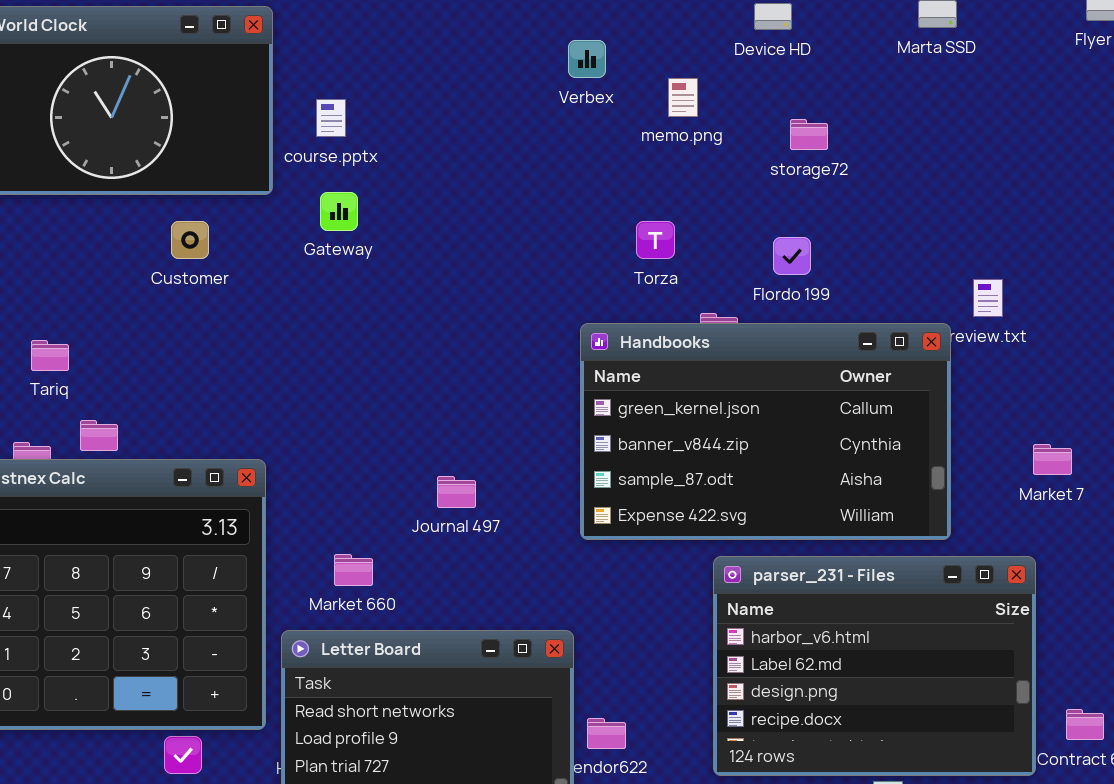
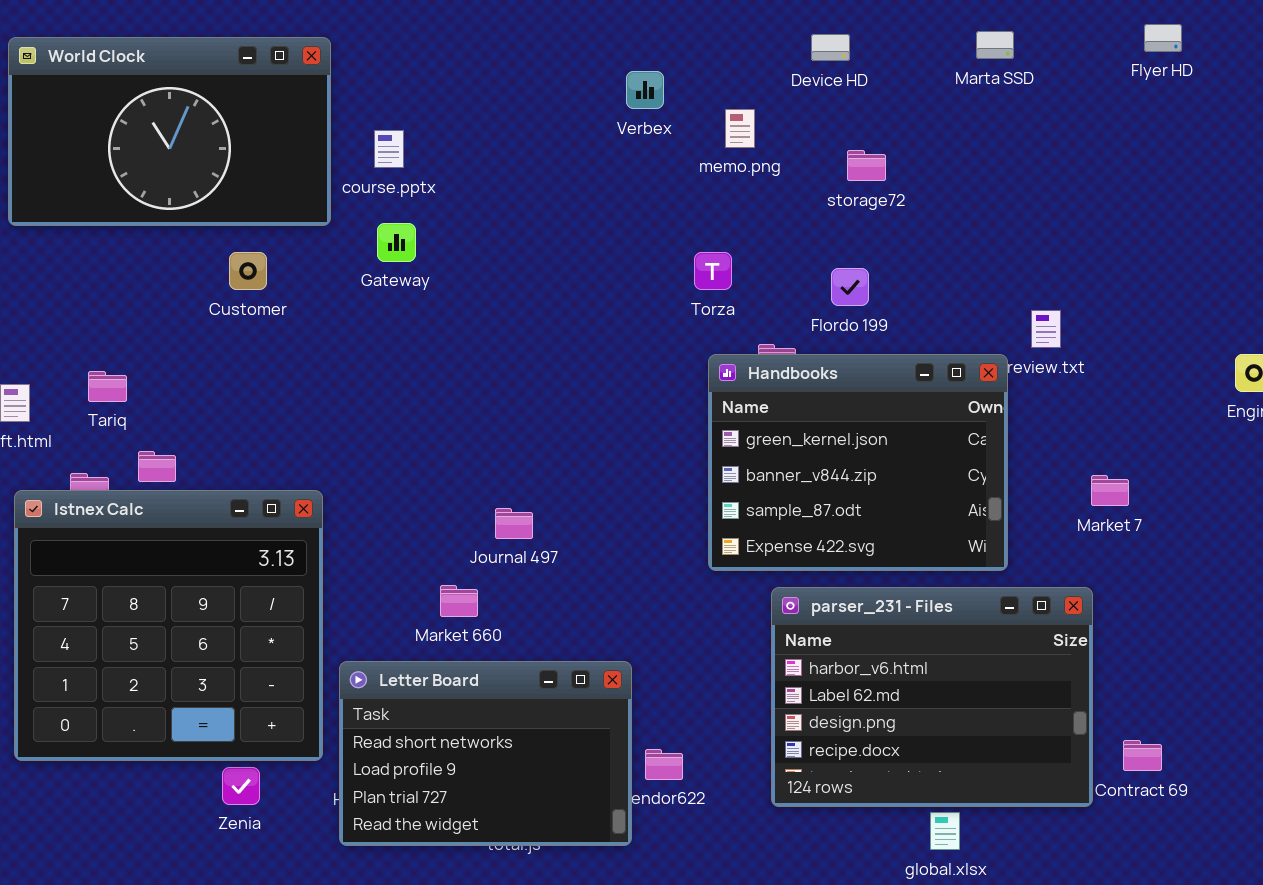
Handbooks: [580,323,951,540] -> [708,354,1008,571], resized
Market 660: [334,554,373,586] -> [440,585,478,617], moved

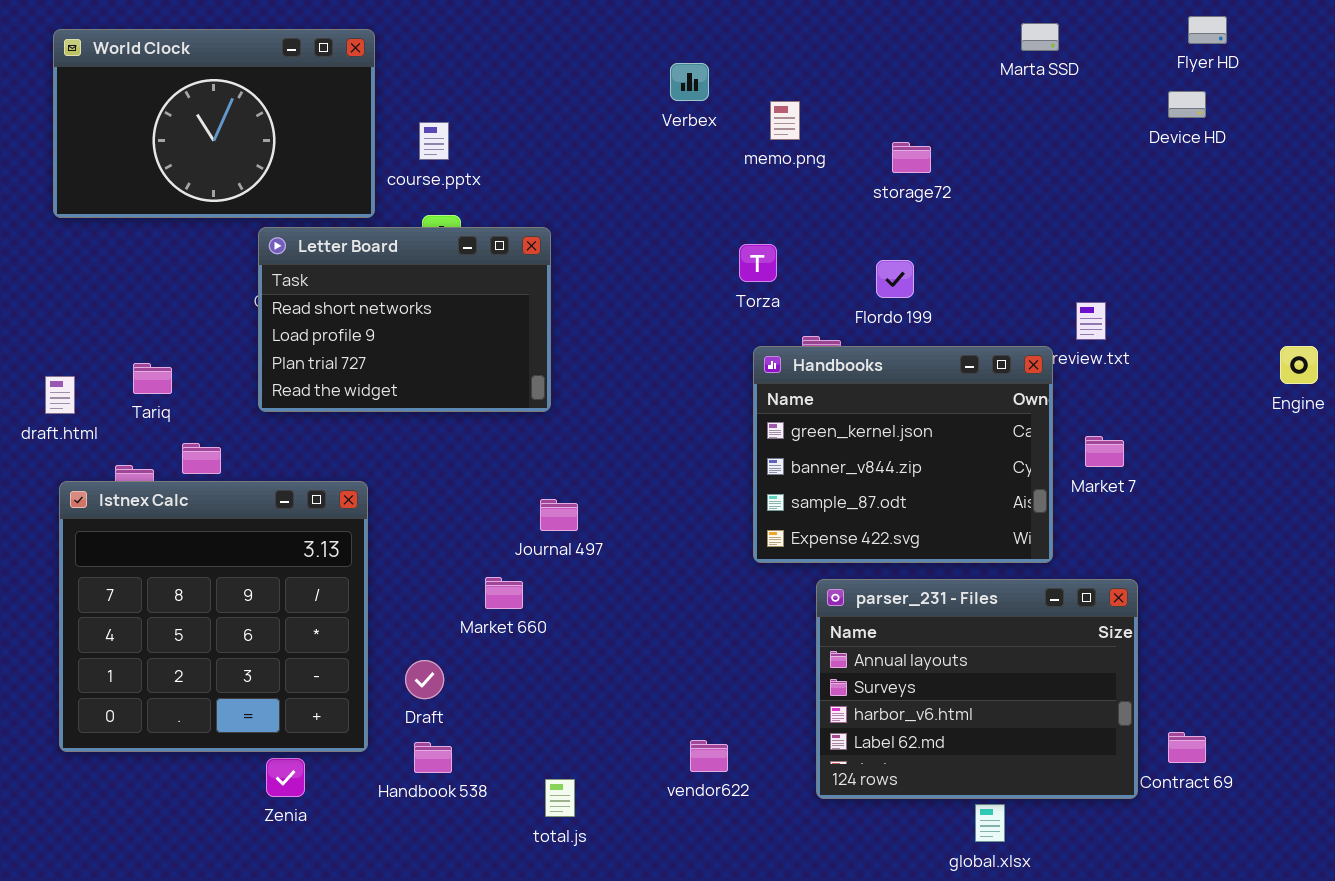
Device HD: [811,34,850,61] -> [1168,91,1206,118], moved
Market 7: [1091,475,1129,506] -> [1085,436,1124,467], moved
parser_231 - Files: [771,587,1093,807] -> [816,579,1138,799], scrolled up 2 rows
Letter Board: [339,661,632,846] -> [258,227,551,412], moved

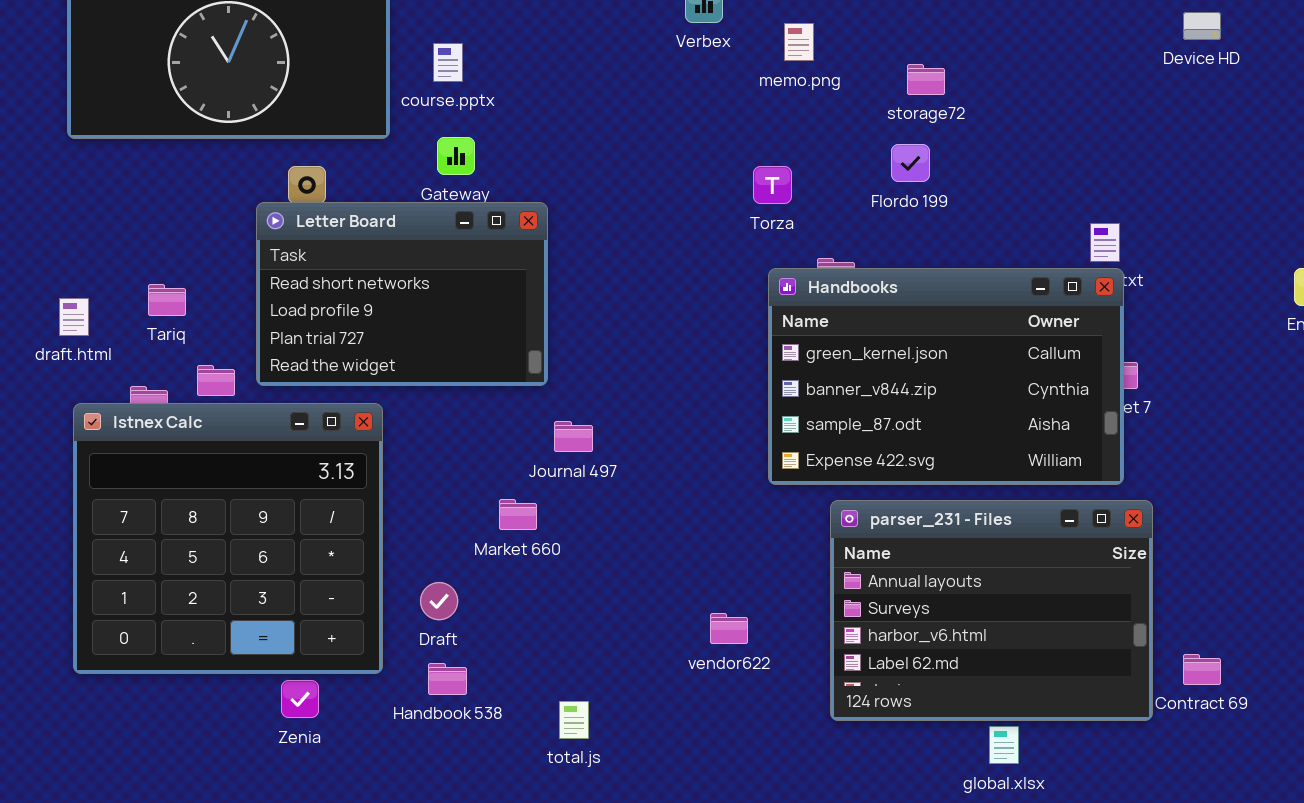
Letter Board: [258,227,551,412] -> [256,202,548,386], moved
Flordo 199: [876,260,914,298] -> [891,144,930,182], moved
Handbooks: [753,346,1053,563] -> [768,268,1124,485], resized
vendor622: [690,740,728,772] -> [710,613,748,644], moved

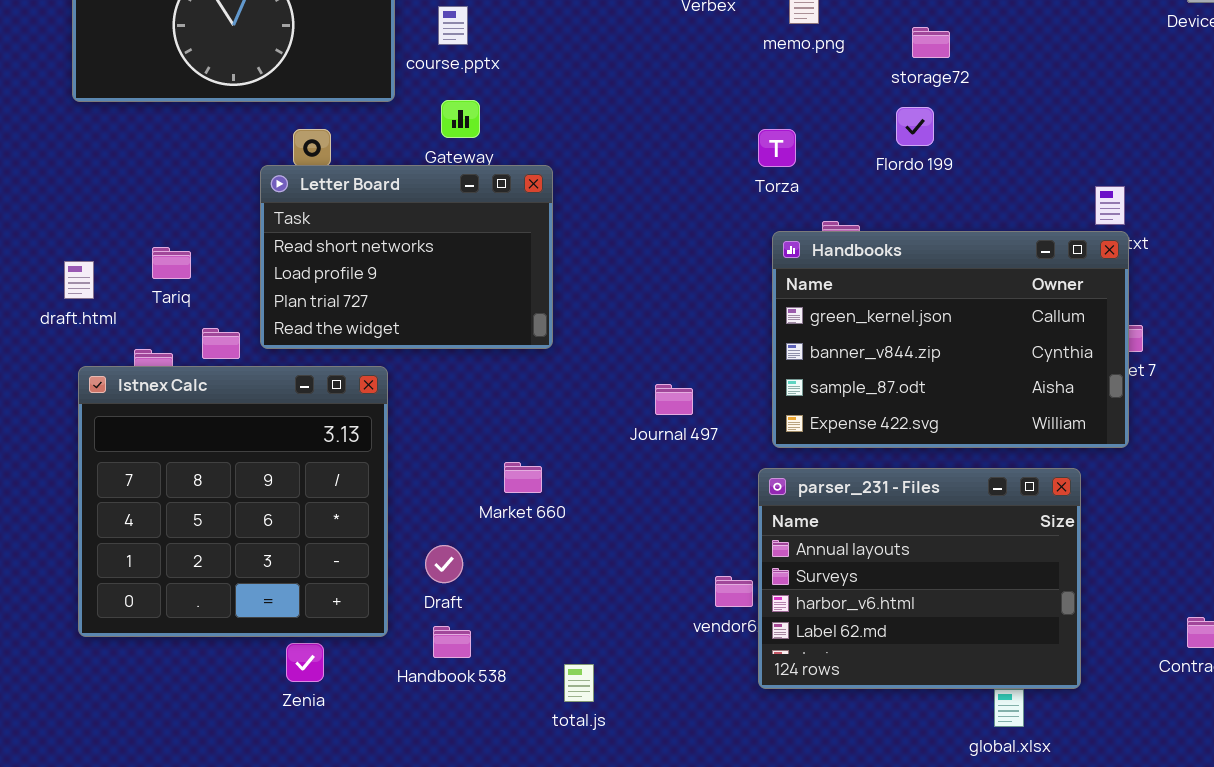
Journal 497: [554,421,593,452] -> [655,384,693,415], moved
parser_231 - Files: [830,500,1153,721] -> [758,468,1081,689], moved

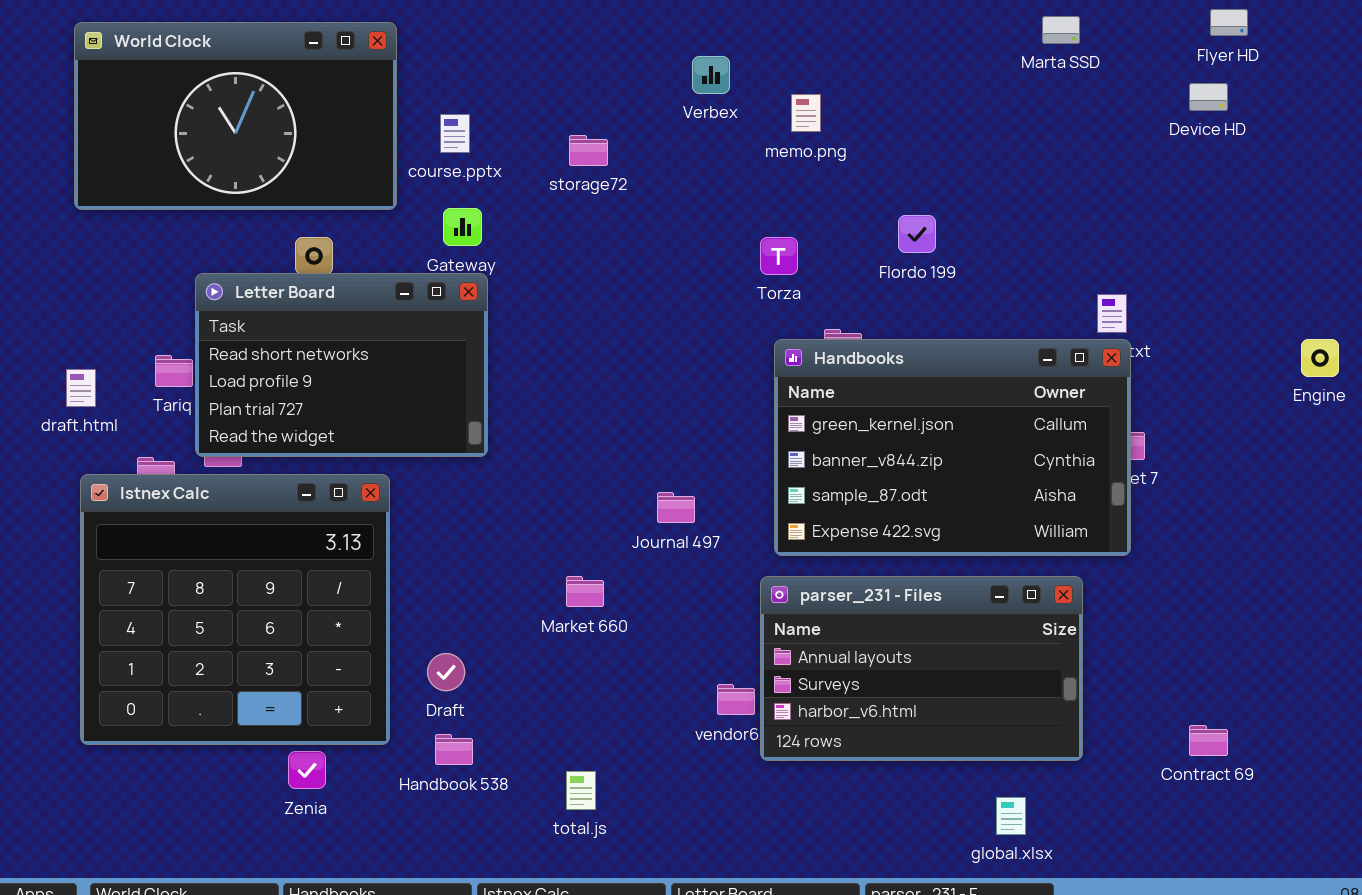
storage72: [912,27,950,58] -> [569,135,608,166], moved
Letter Board: [260,165,553,349] -> [195,273,488,457], moved
Market 660: [504,462,542,493] -> [566,576,604,607], moved
parser_231 - Files: [758,468,1081,689] -> [760,576,1083,761], resized

